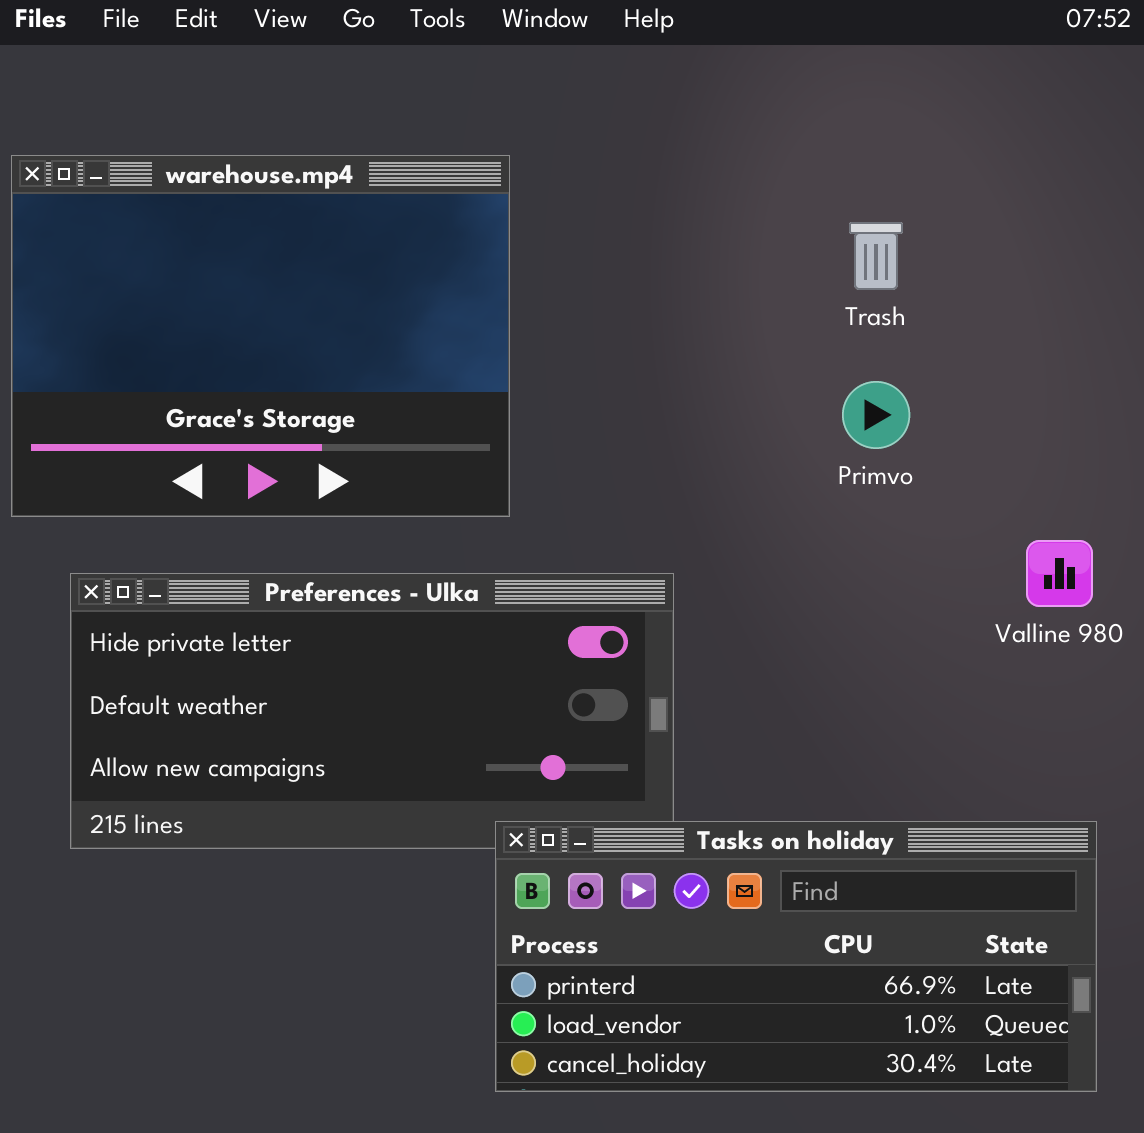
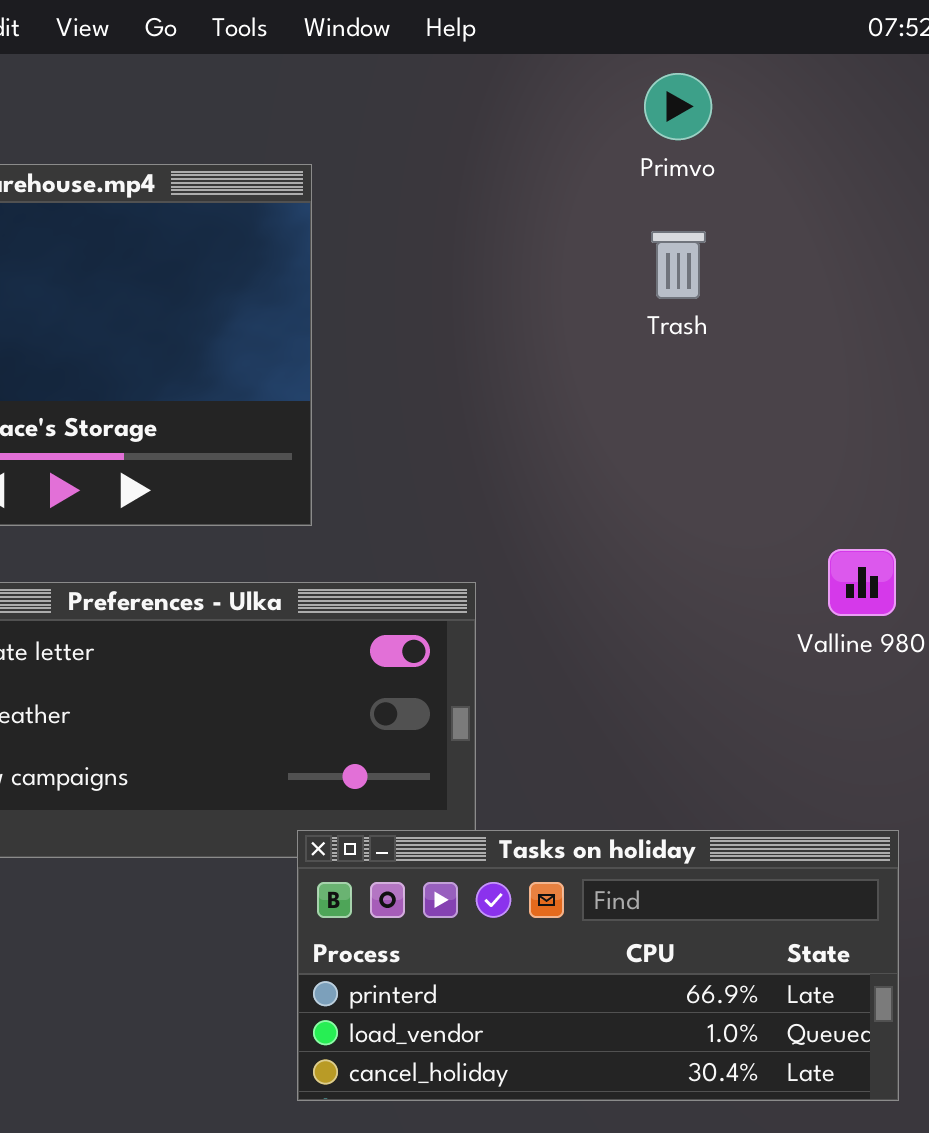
Primvo: [842,381,910,449] -> [644,73,712,140], moved

